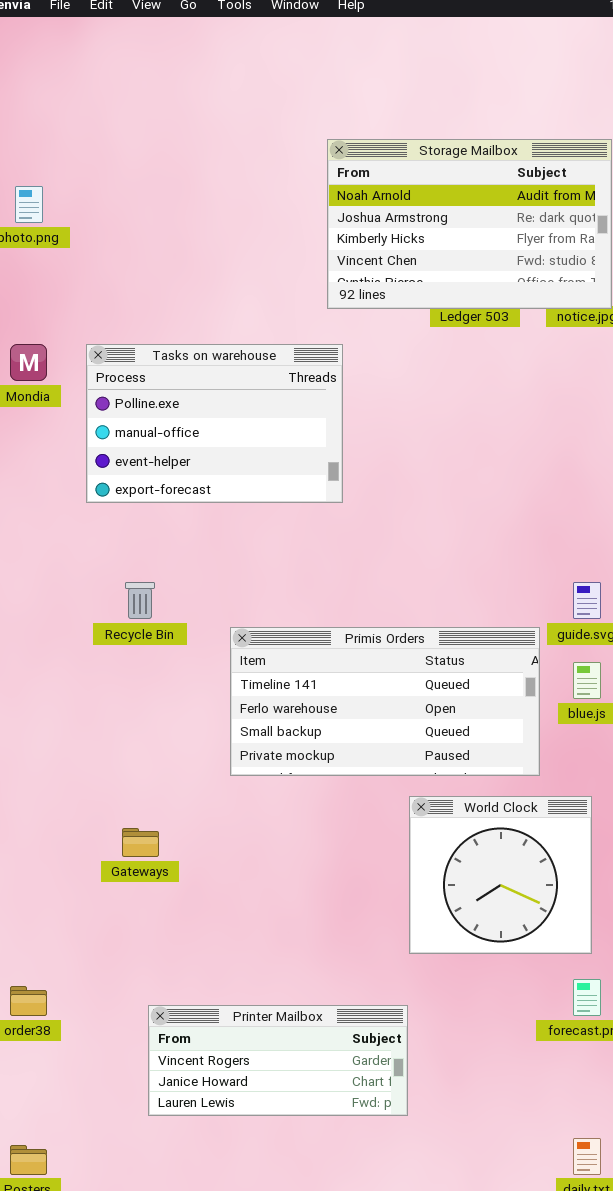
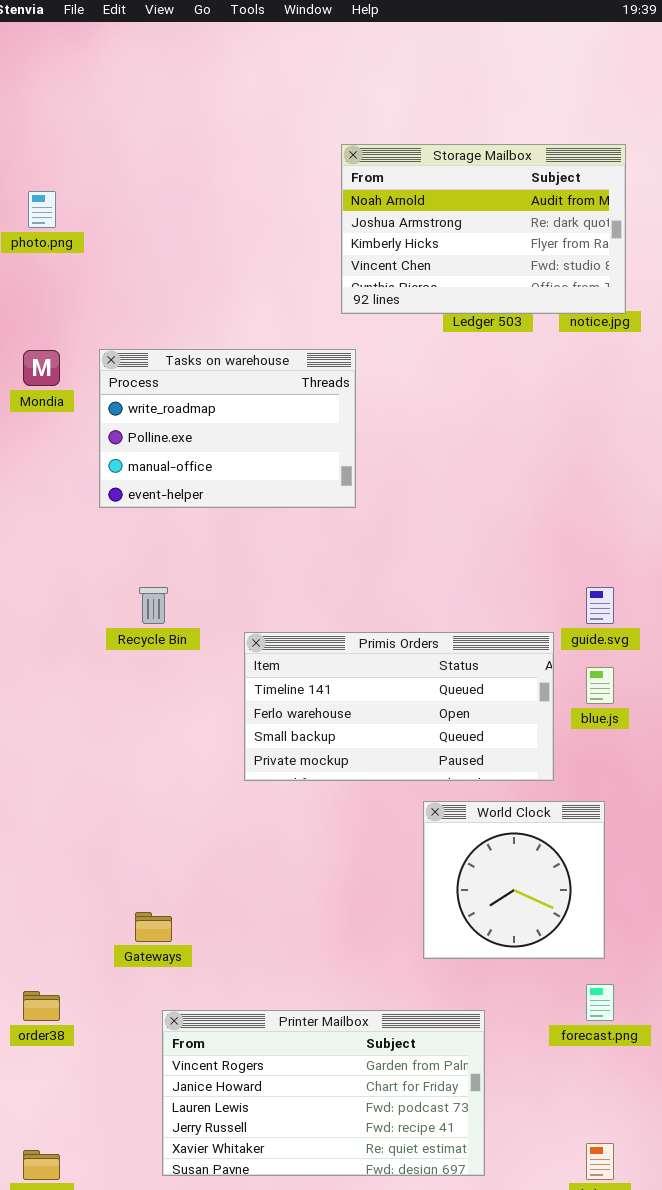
Tasks on warehouse: [86,344,343,503] -> [99,349,356,508], scrolled up 1 row
Gateways: [122,828,159,857] -> [135,912,172,942], moved
Printer Mailbox: [148,1005,408,1116] -> [162,1010,485,1176], resized

